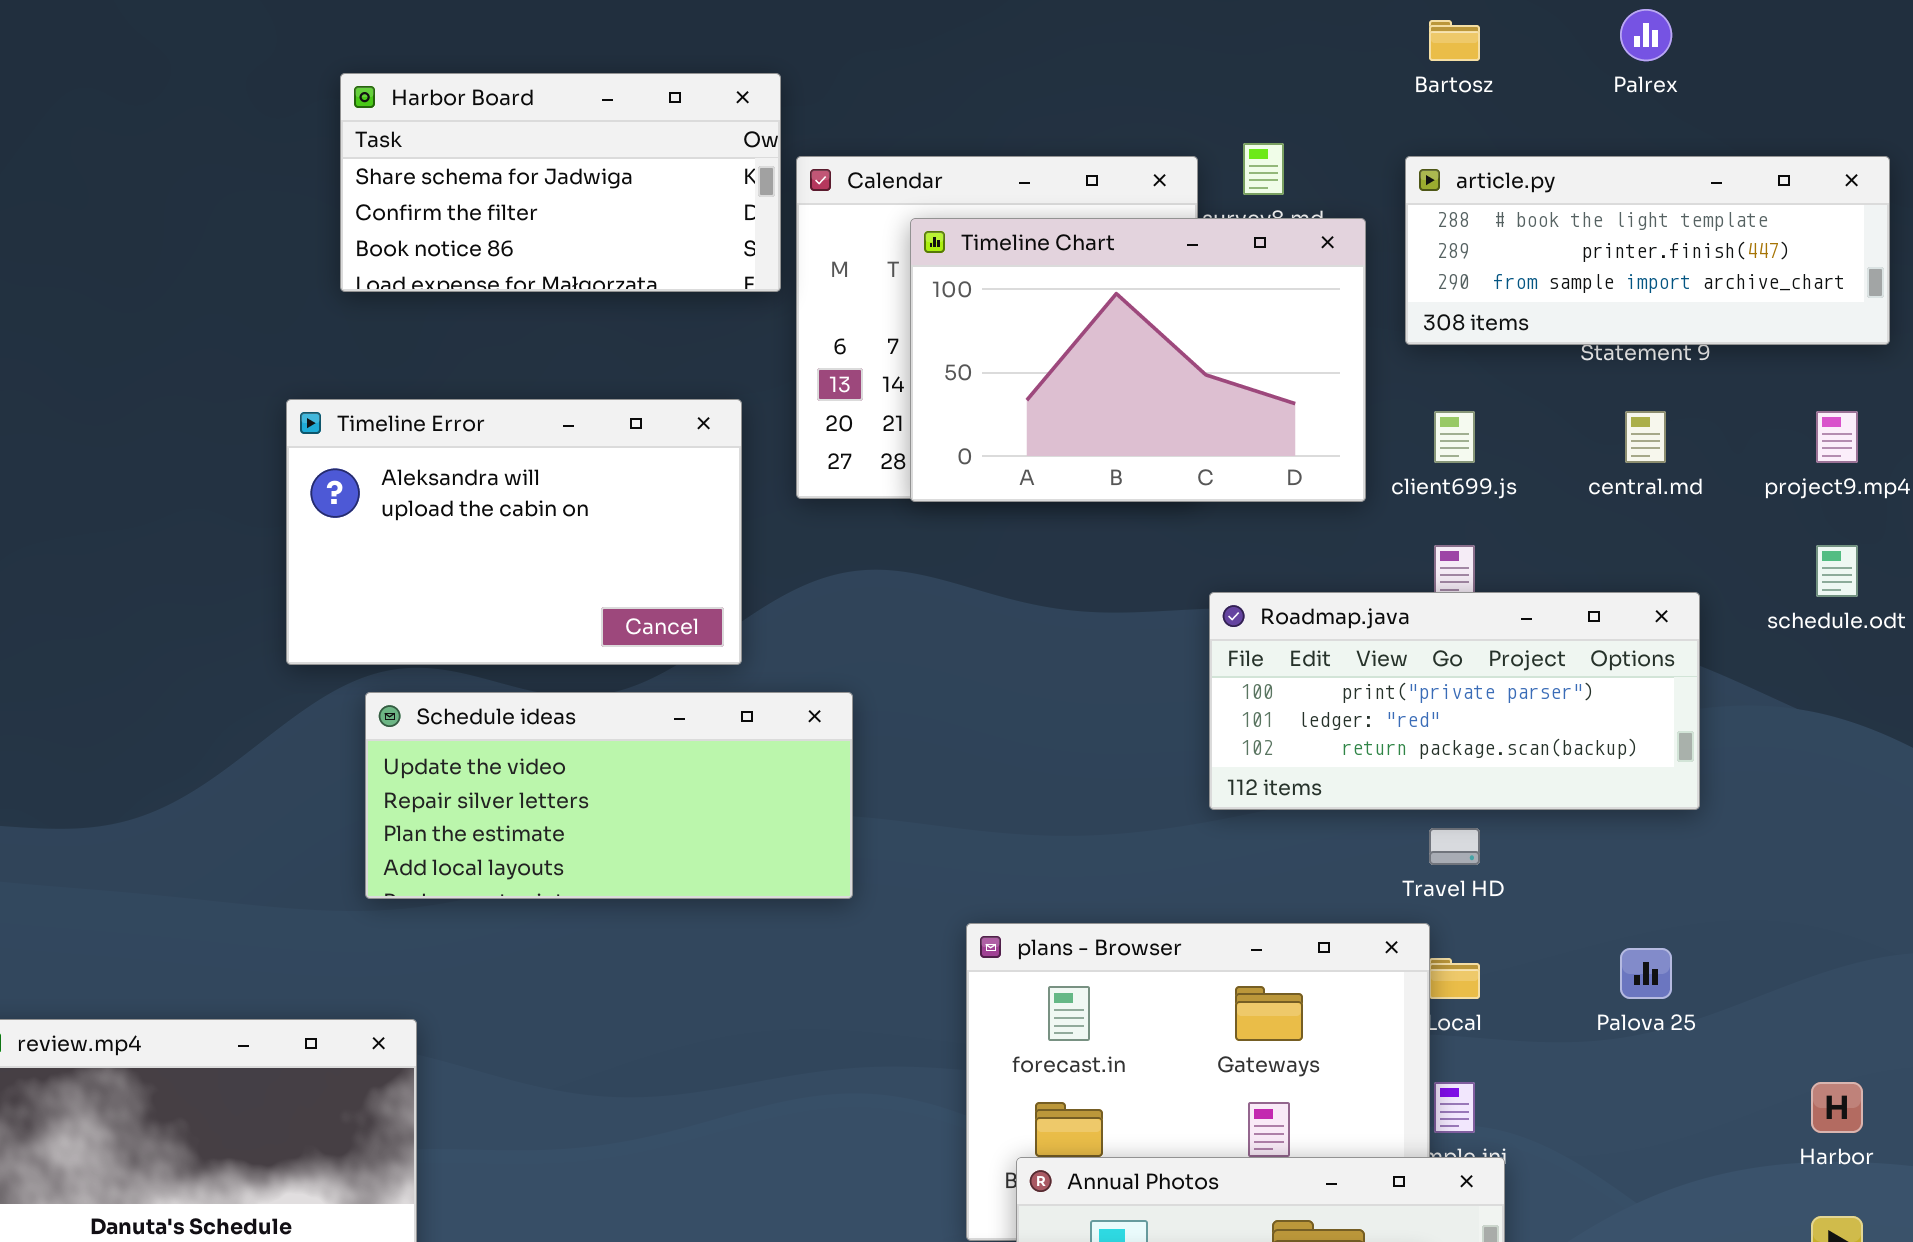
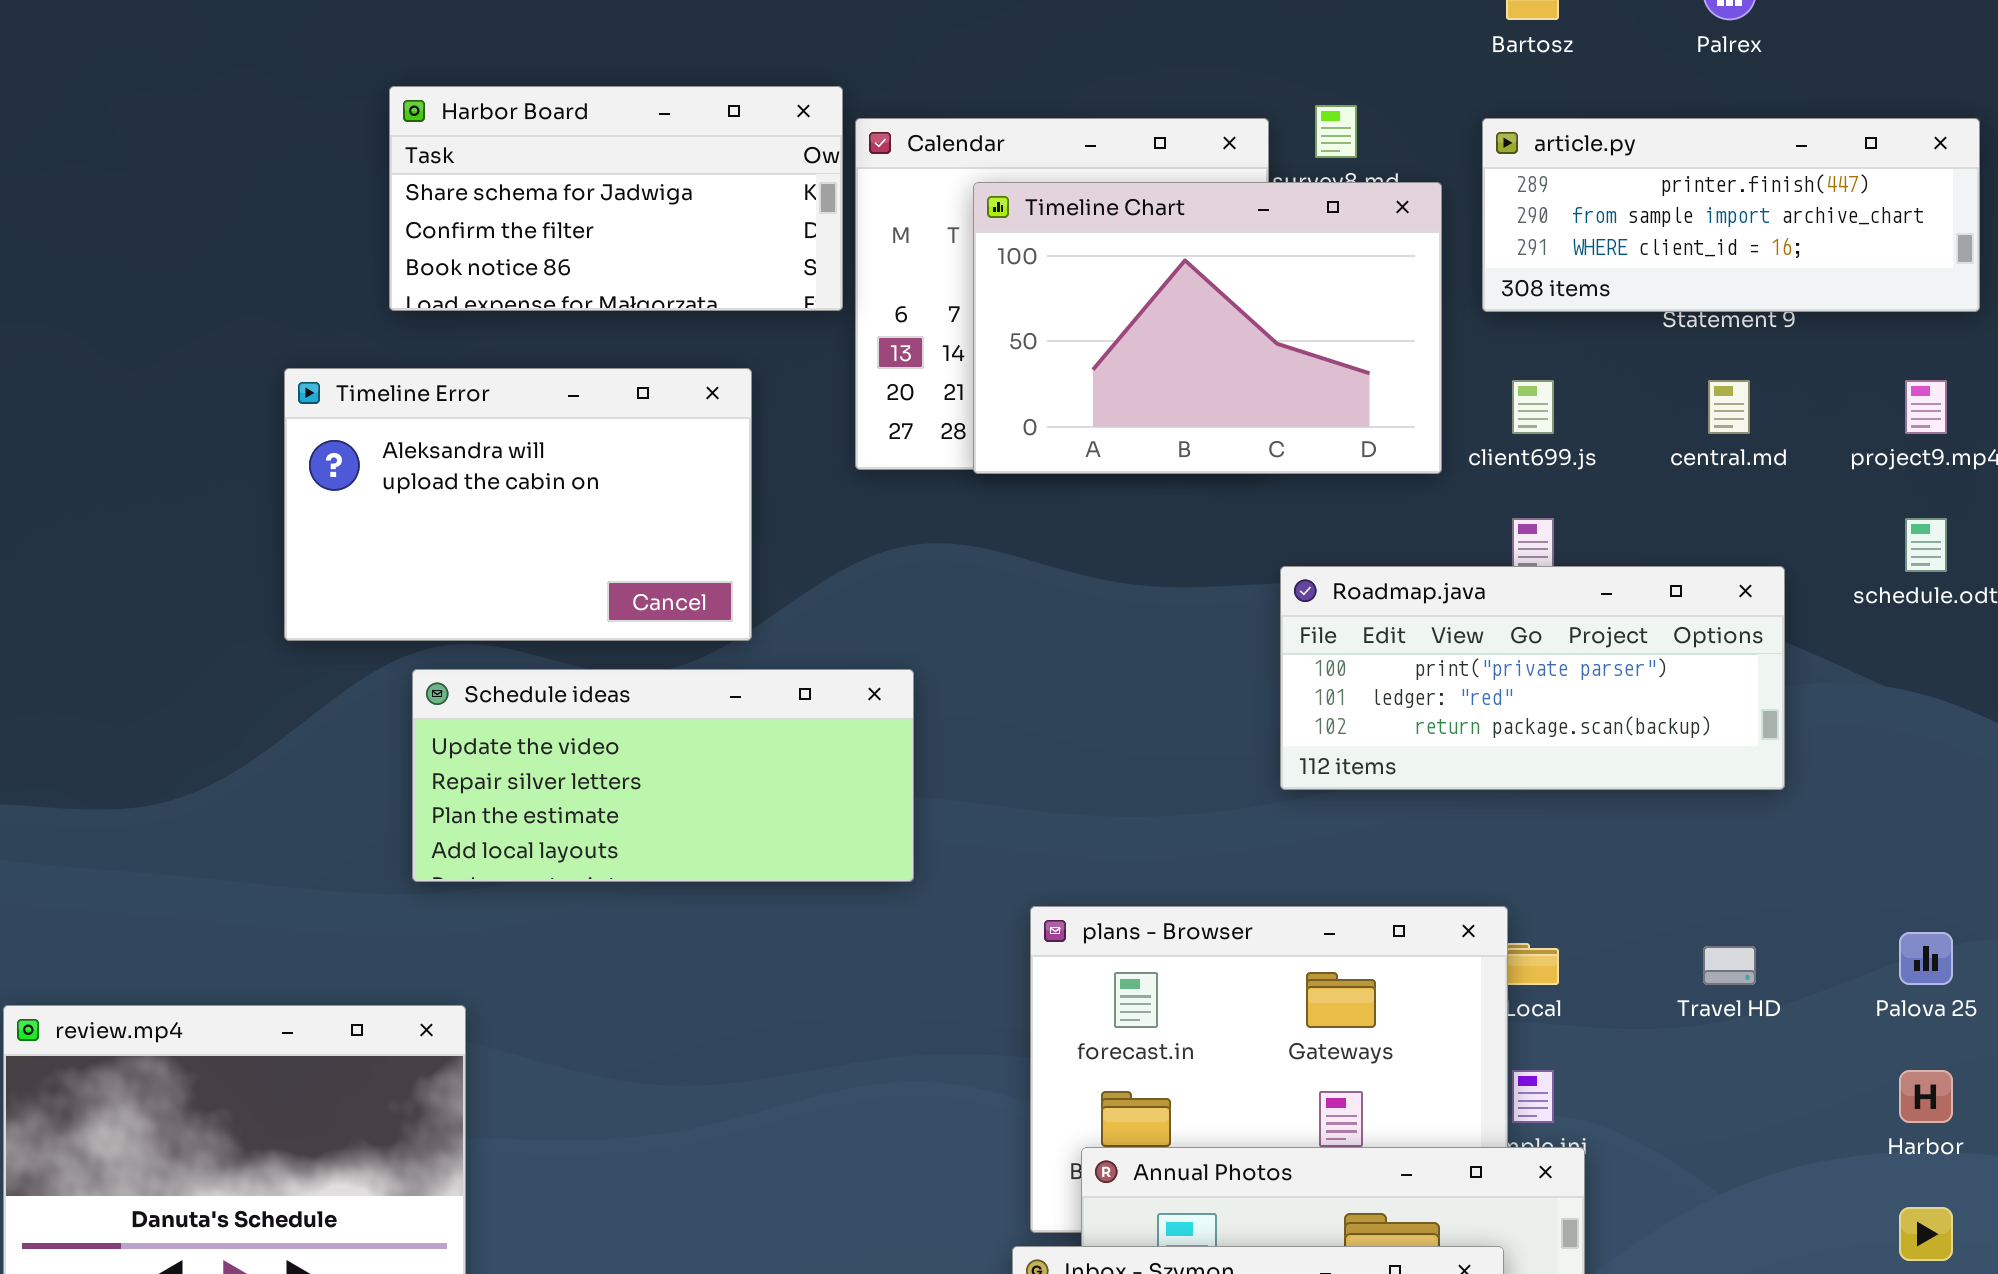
Harbor Board: [340,73,781,292] -> [389,86,843,311], moved
article.py: [1405,156,1890,345] -> [1482,118,1980,312], scrolled down 1 row
Timeline Error: [286,399,742,665] -> [284,368,752,641], moved
Travel HD: [1429,828,1480,865] -> [1703,946,1756,985], moved
Palova 25: [1620,948,1672,999] -> [1899,932,1953,985], moved

